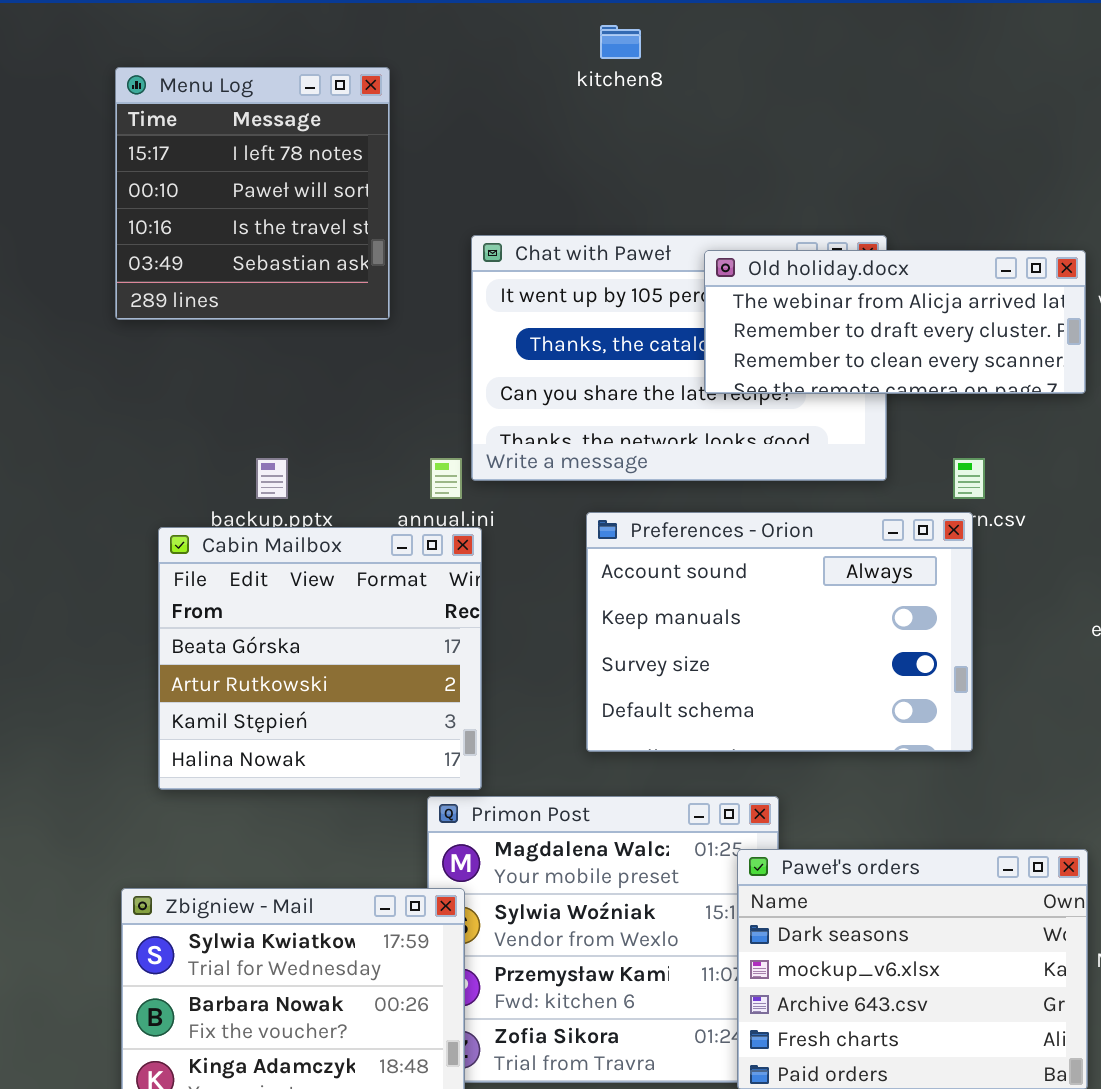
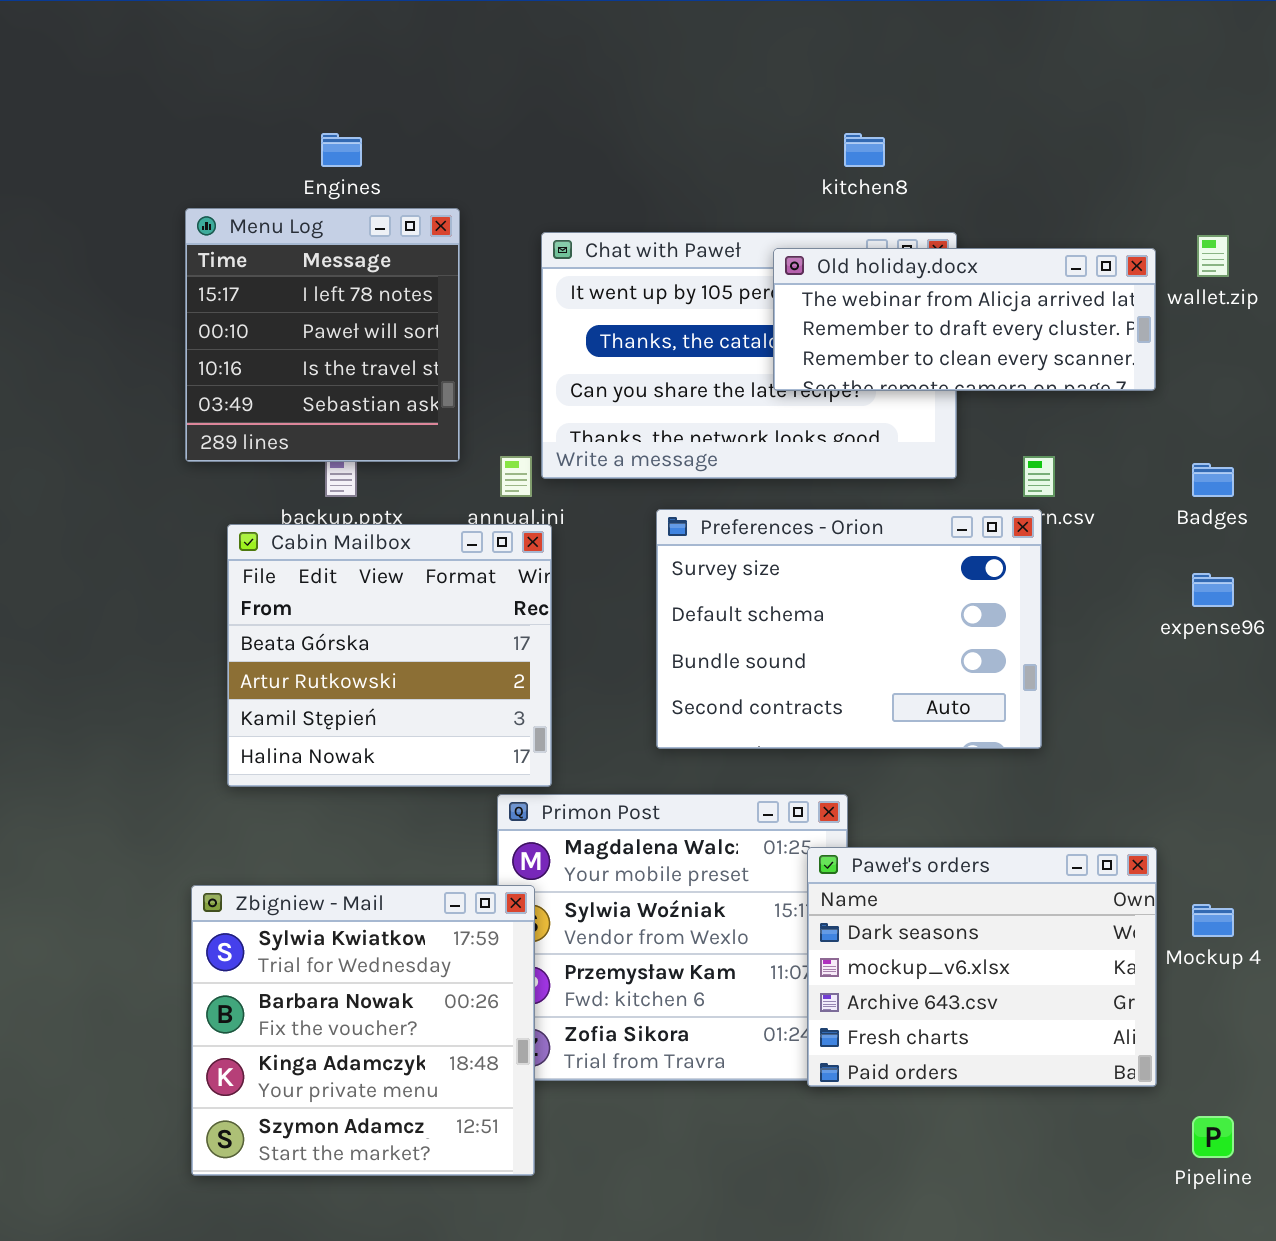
kitchen8: [600,25,641,59] -> [844,133,885,167], moved
Menu Log: [115,67,390,320] -> [185,208,460,462], moved
Preferences - Orion: [586,512,973,752] -> [656,509,1042,749], scrolled down 2 rows

